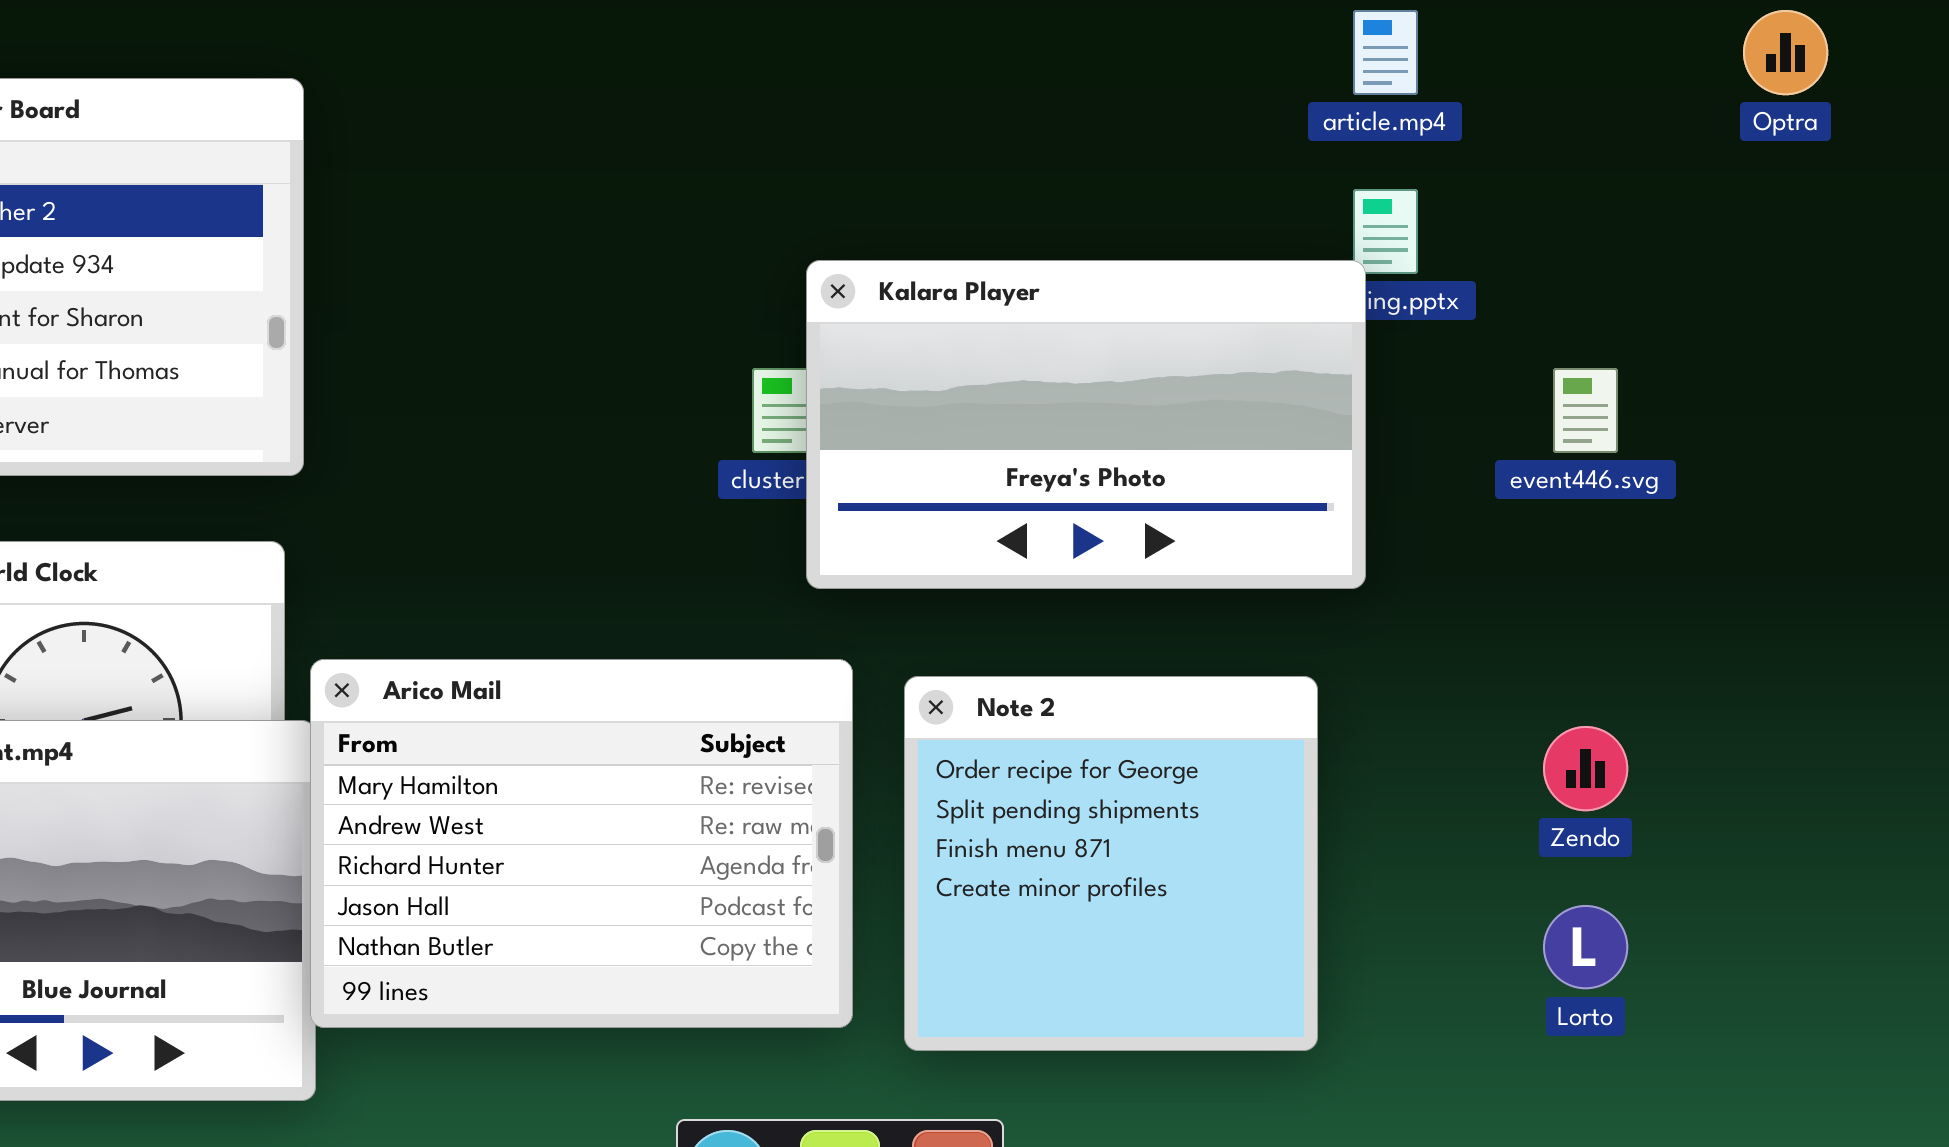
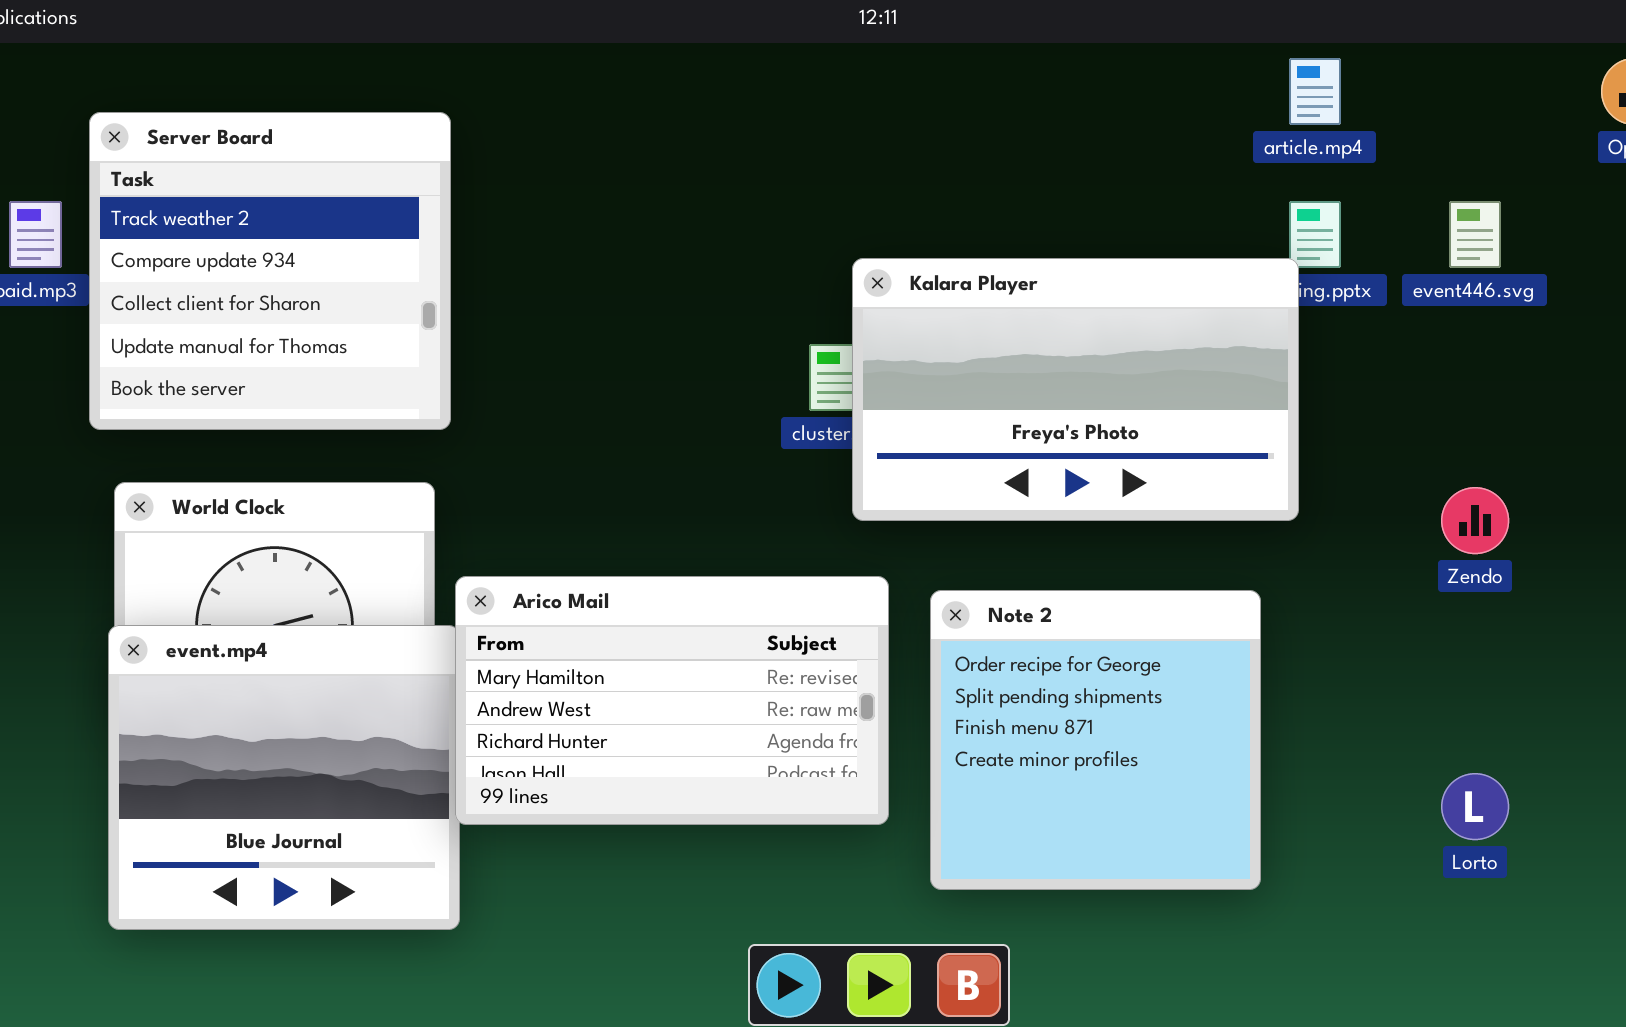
event446.svg: [1553,368,1618,453] -> [1449,201,1501,268], moved
Arico Mail: [310,659,853,1028] -> [455,576,889,825], resized
Zendo: [1543,726,1628,811] -> [1441,487,1509,554], moved

